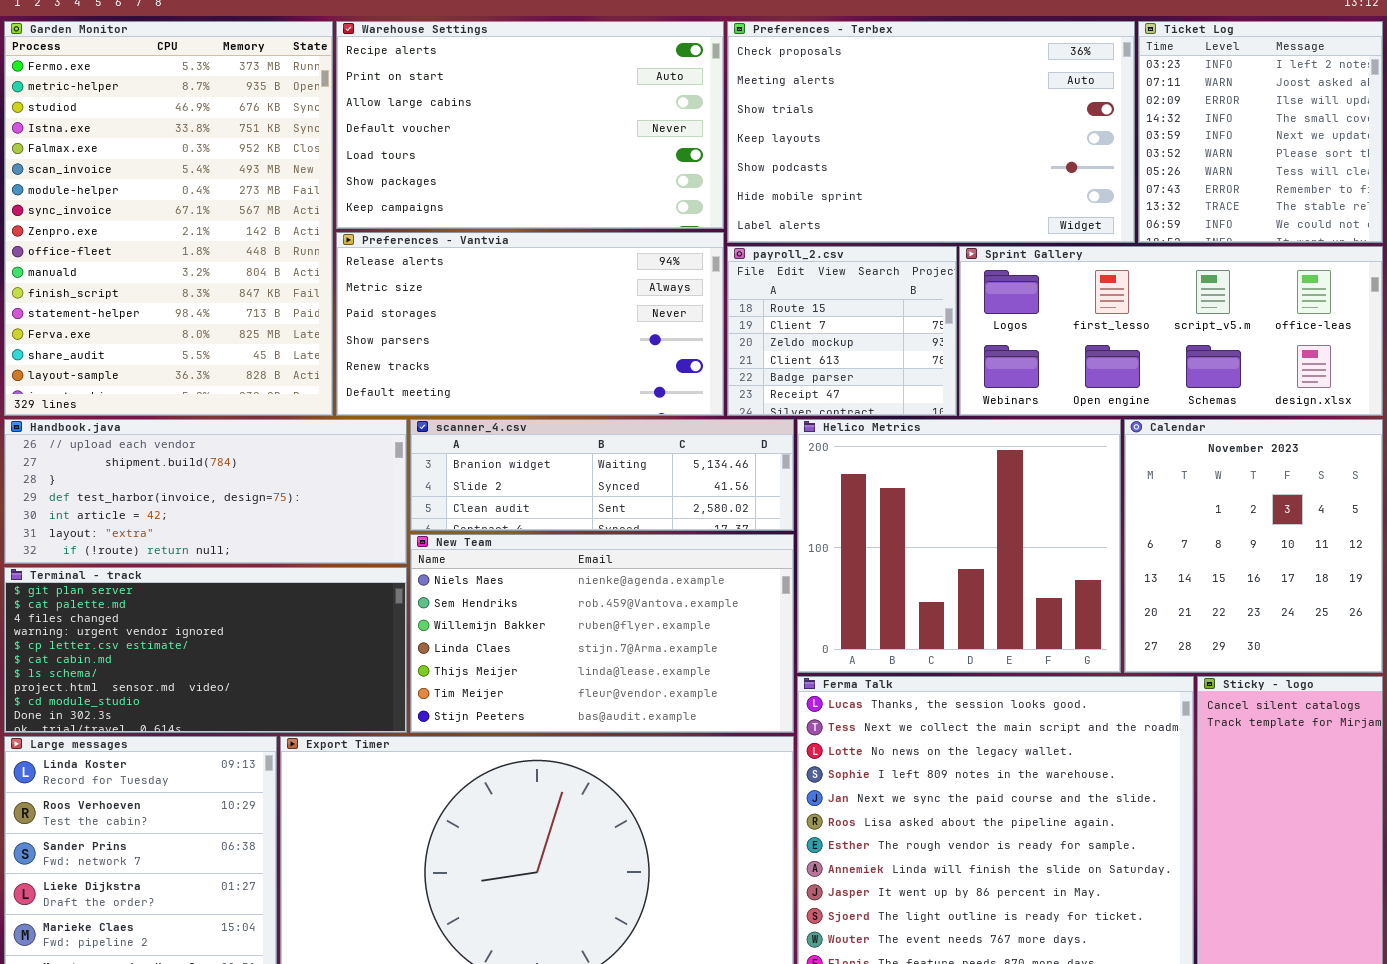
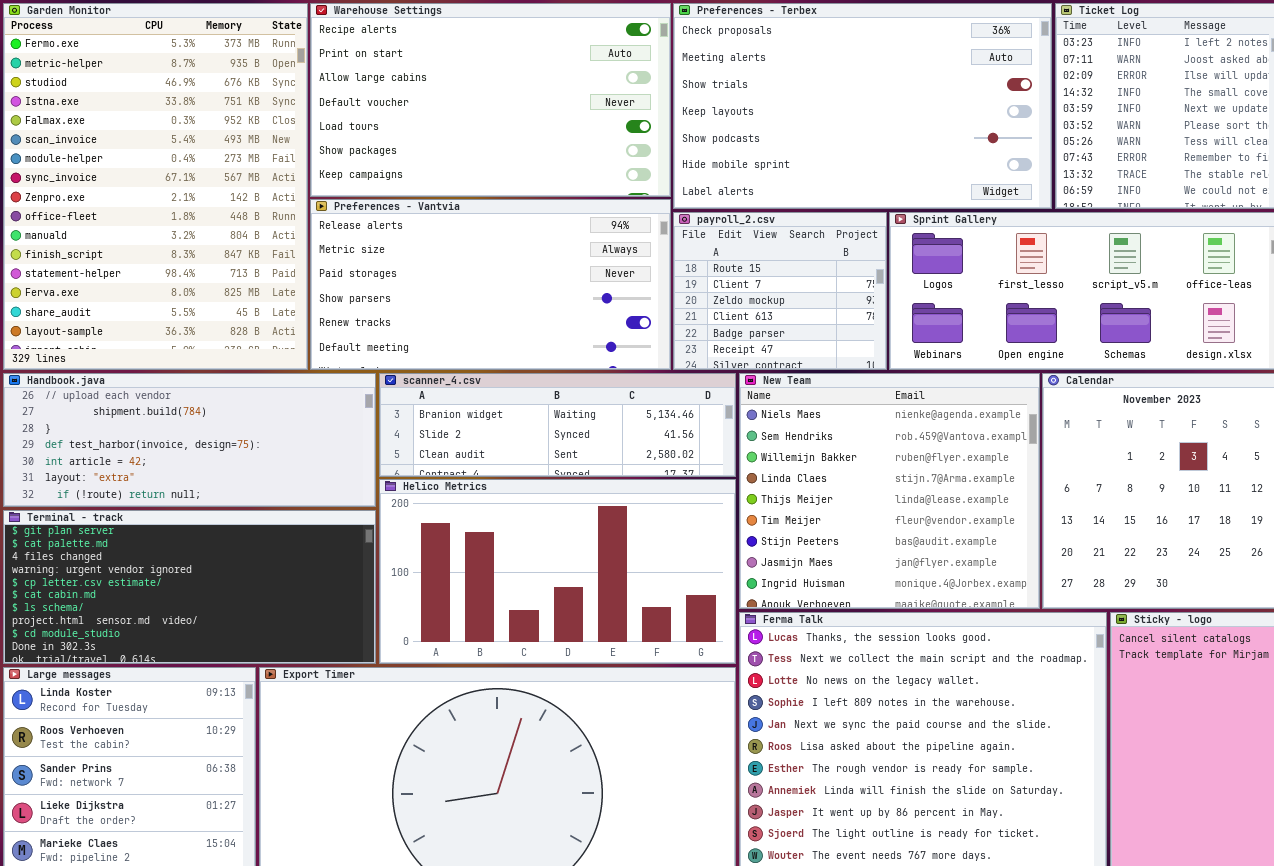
Helico Metrics: [797,419,1121,673] -> [379,479,736,664], moved, resized
New Team: [410,534,794,733] -> [739,373,1040,609], moved, resized

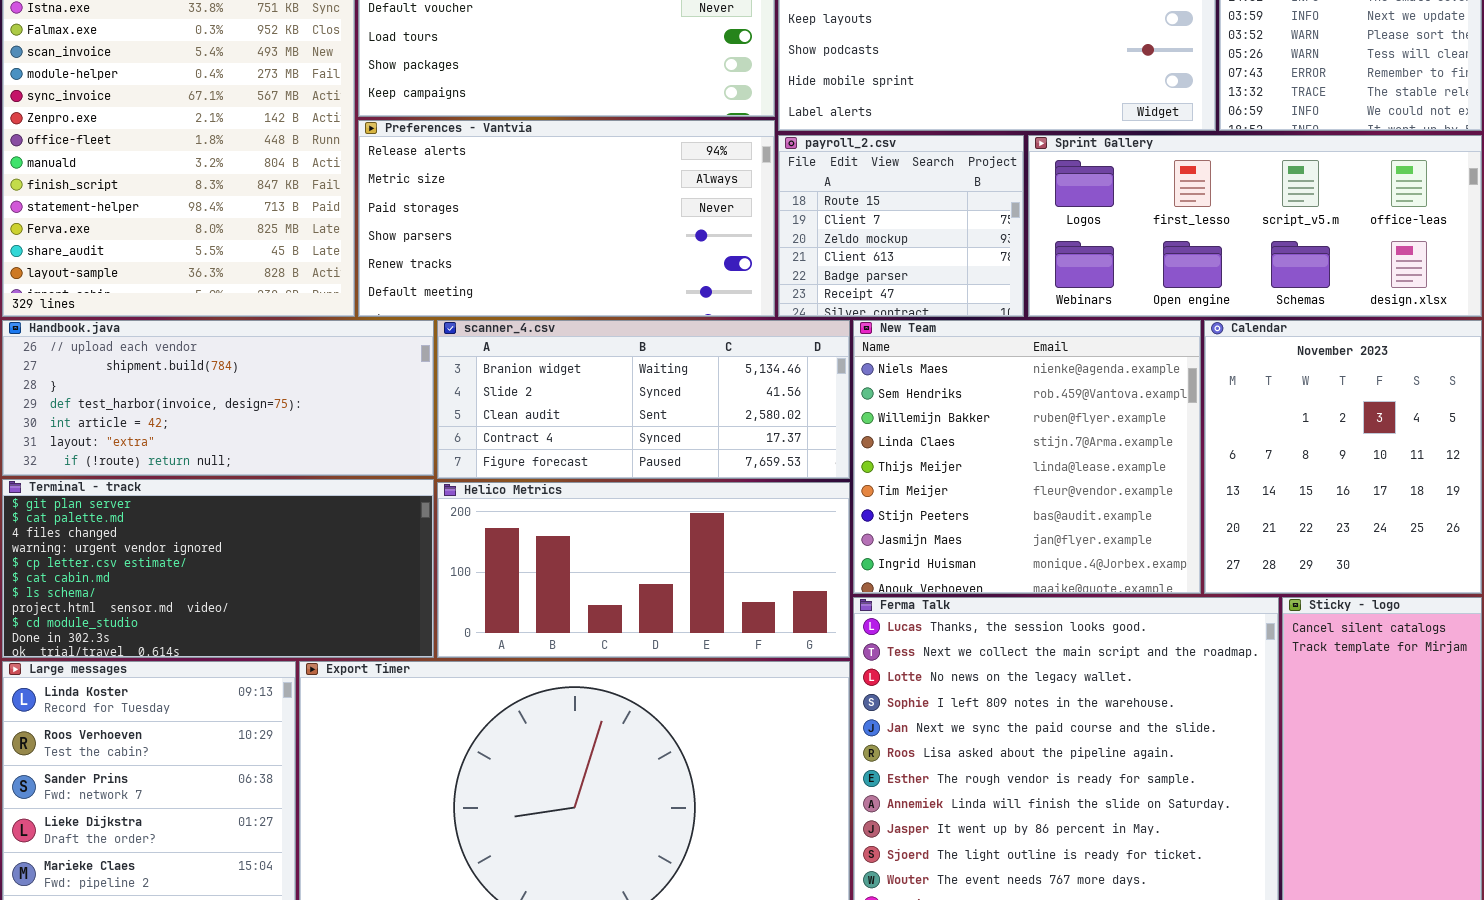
scanner_4.csv: [379,373,736,477] -> [437,320,850,479], resized
Helico Metrics: [379,479,736,664] -> [437,482,850,658], resized

